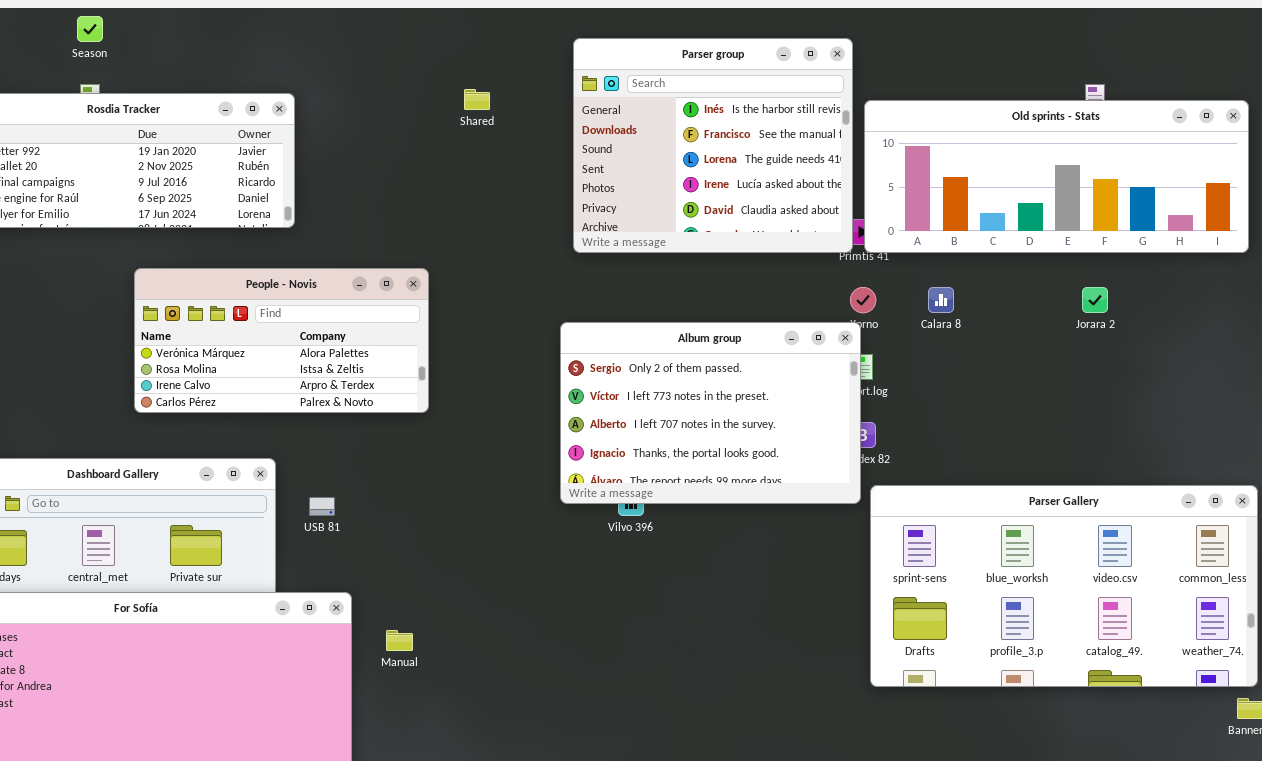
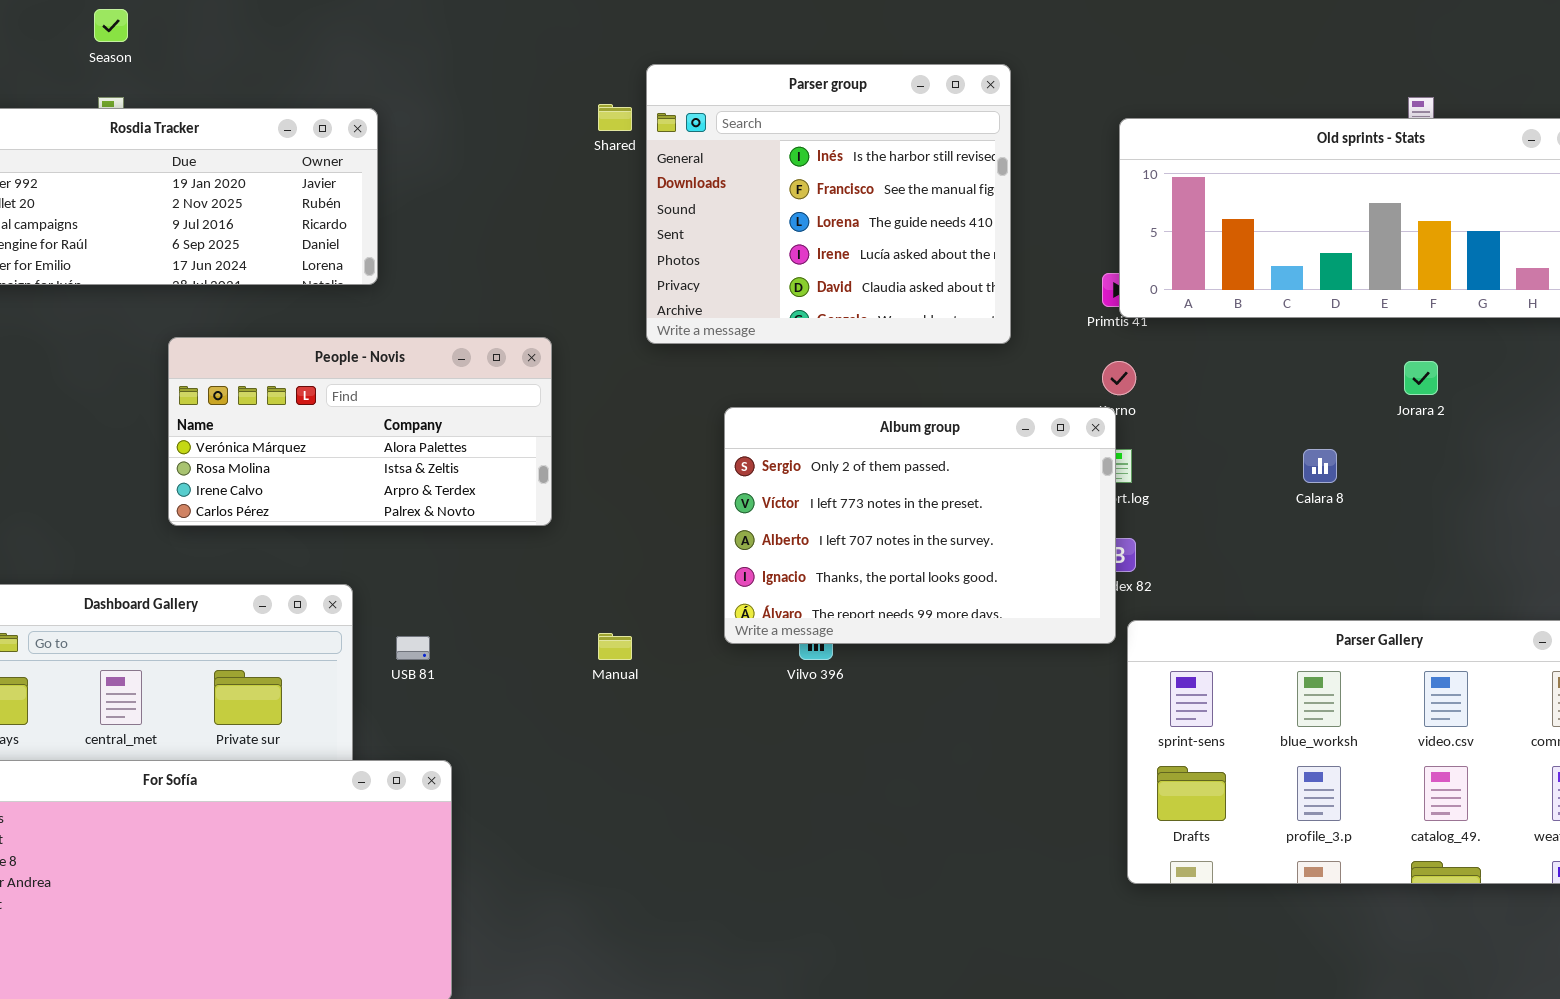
Parser group: [573,38,853,253] -> [646,64,1011,344], moved
Calara 8: [928,287,954,313] -> [1303,449,1337,483], moved
Manual: [386,630,413,651] -> [598,633,632,660], moved

